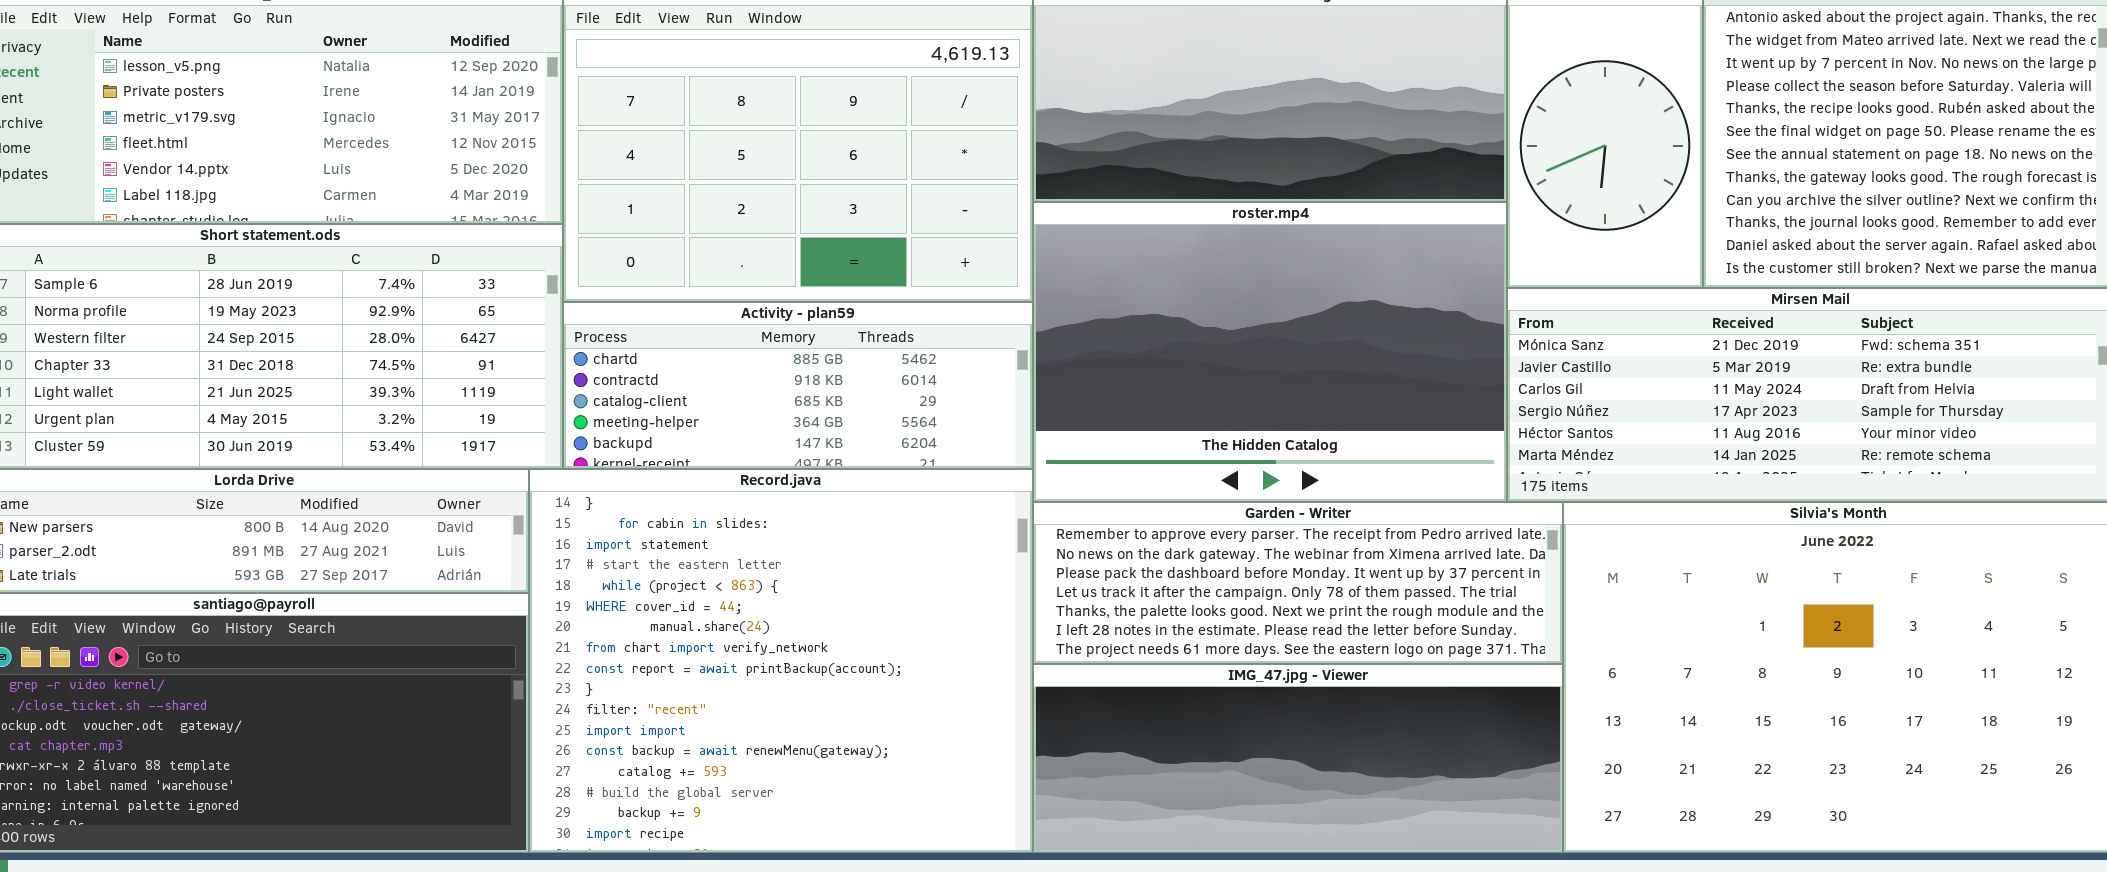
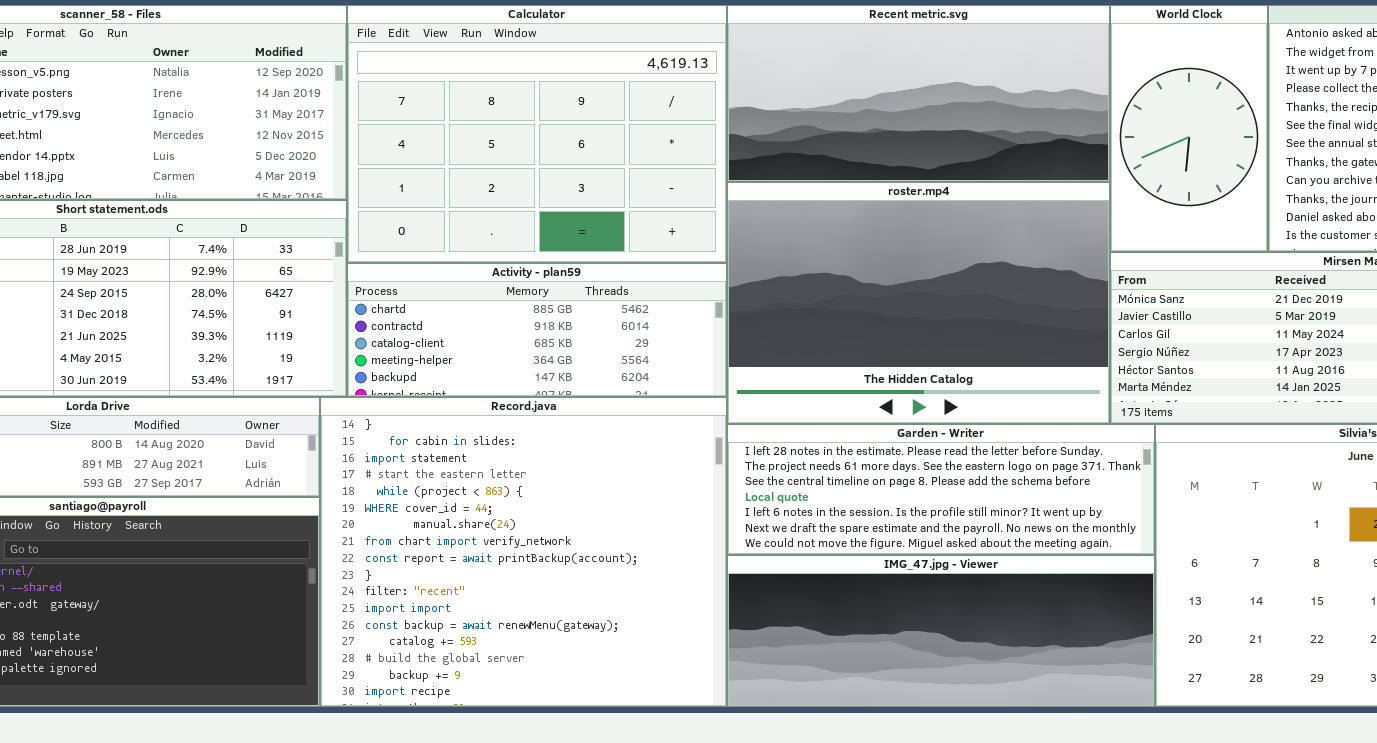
Garden - Writer: [1033,502,1563,664] -> [727,424,1155,555], scrolled down 5 rows

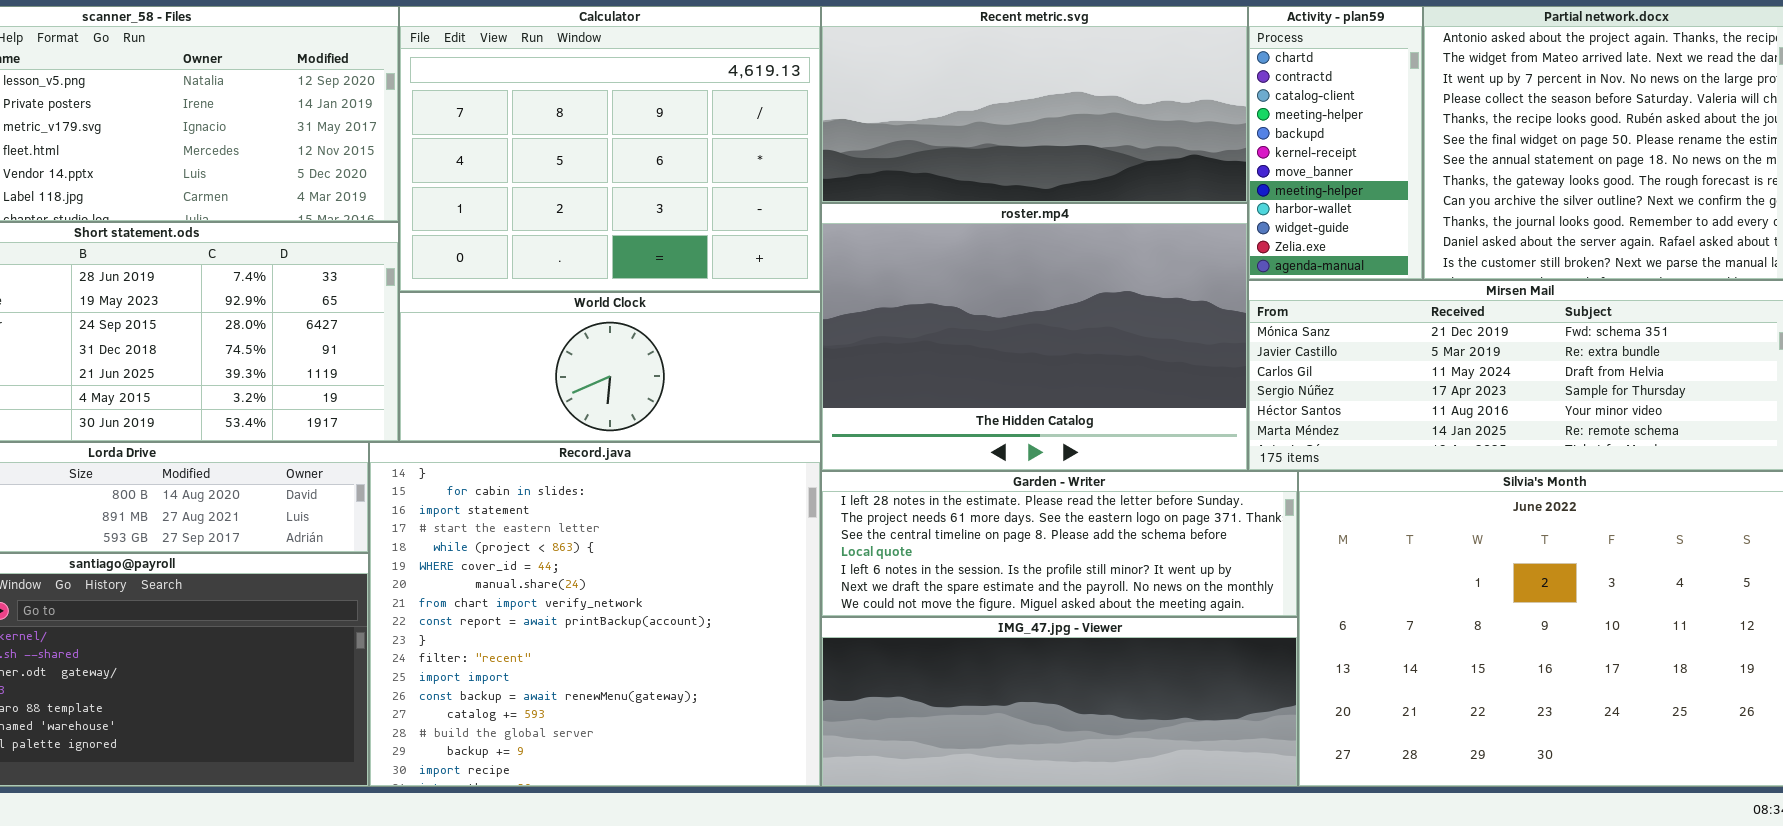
World Clock: [1110,5,1268,252] -> [399,292,821,442], moved, resized
Activity - plan59: [347,263,727,397] -> [1248,6,1423,280], moved, resized

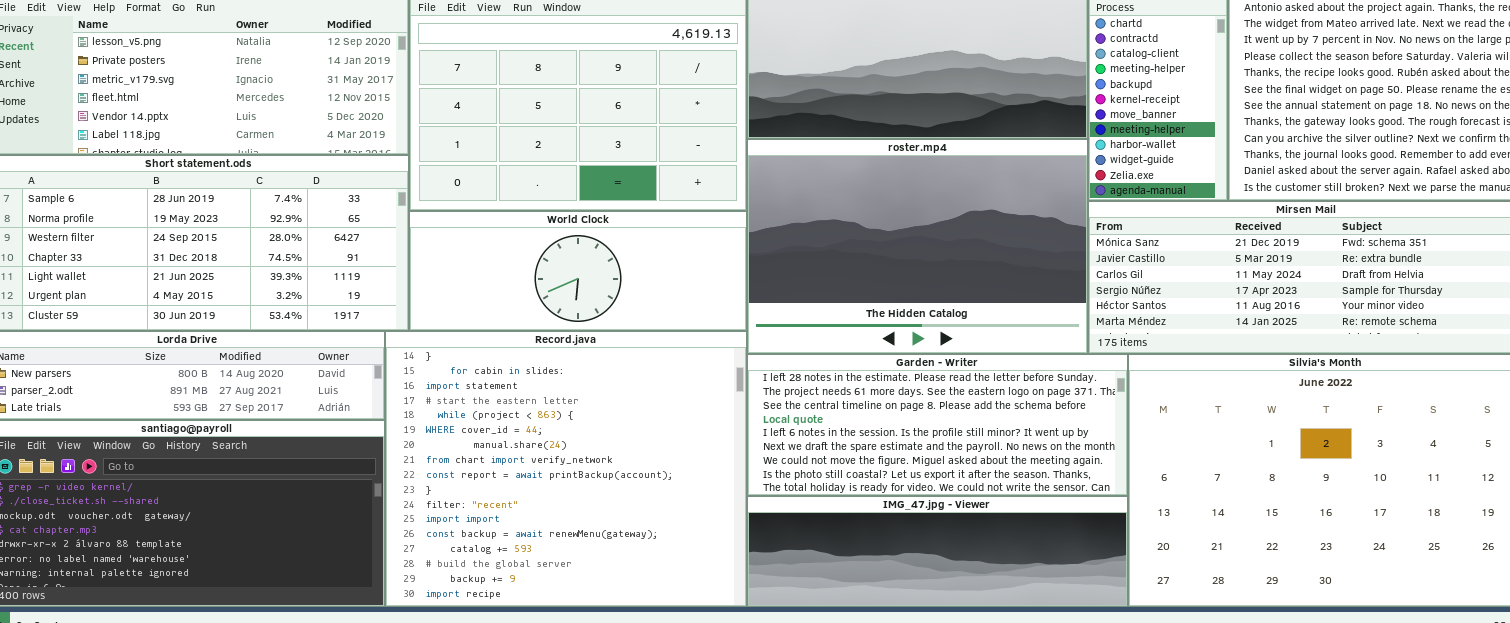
Garden - Writer: [821,471,1298,617] -> [747,354,1128,496], resized
IMG_47.jpg - Viewer: [821,617,1298,787] -> [747,496,1128,607], resized

